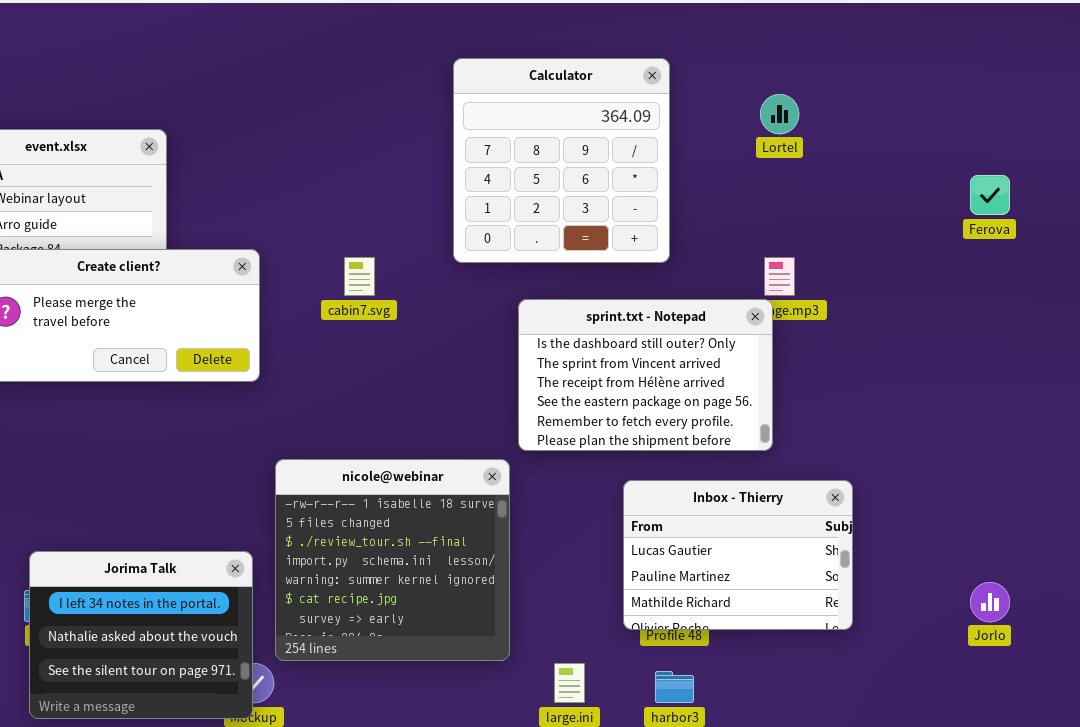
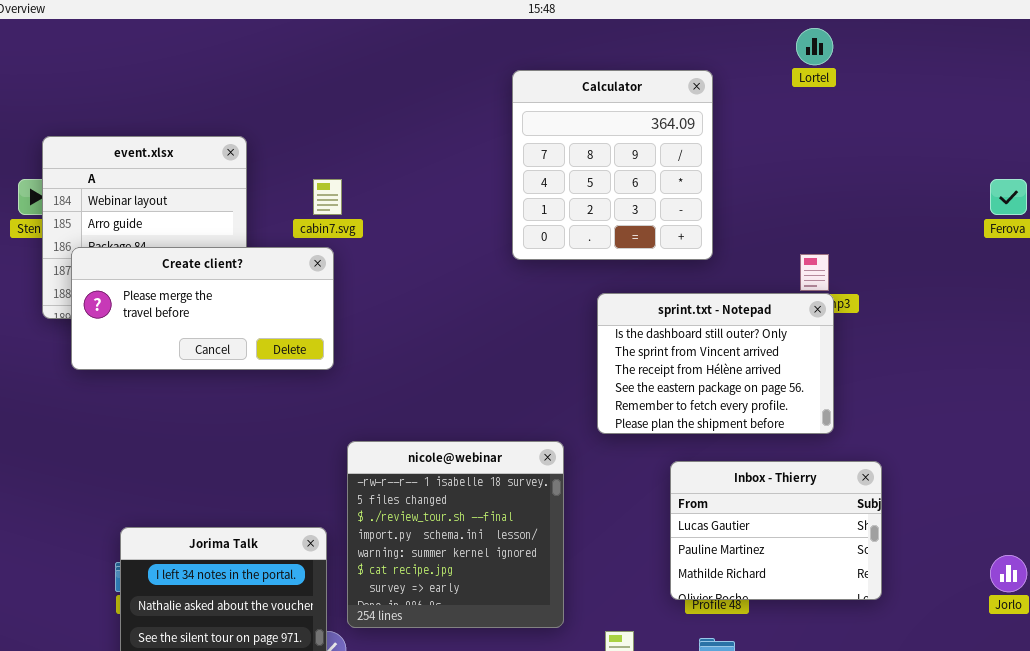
Lortel: [760,94,799,134] -> [796,28,833,65], moved
cabin7.svg: [344,257,375,296] -> [313,179,342,215], moved
sprint.txt - Notepad: [518,299,773,451] -> [597,293,834,434], moved

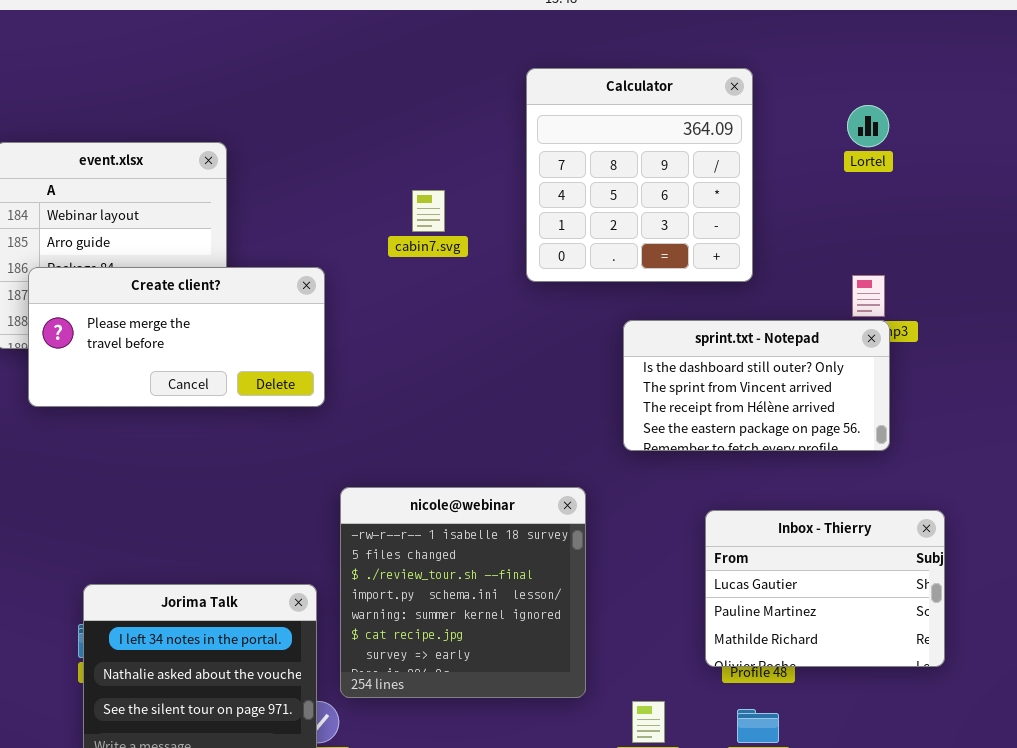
Lortel: [796,28,833,65] -> [847,105,889,147], moved
cabin7.svg: [313,179,342,215] -> [412,190,445,232], moved
sprint.txt - Notepad: [597,293,834,434] -> [623,320,890,451], resized

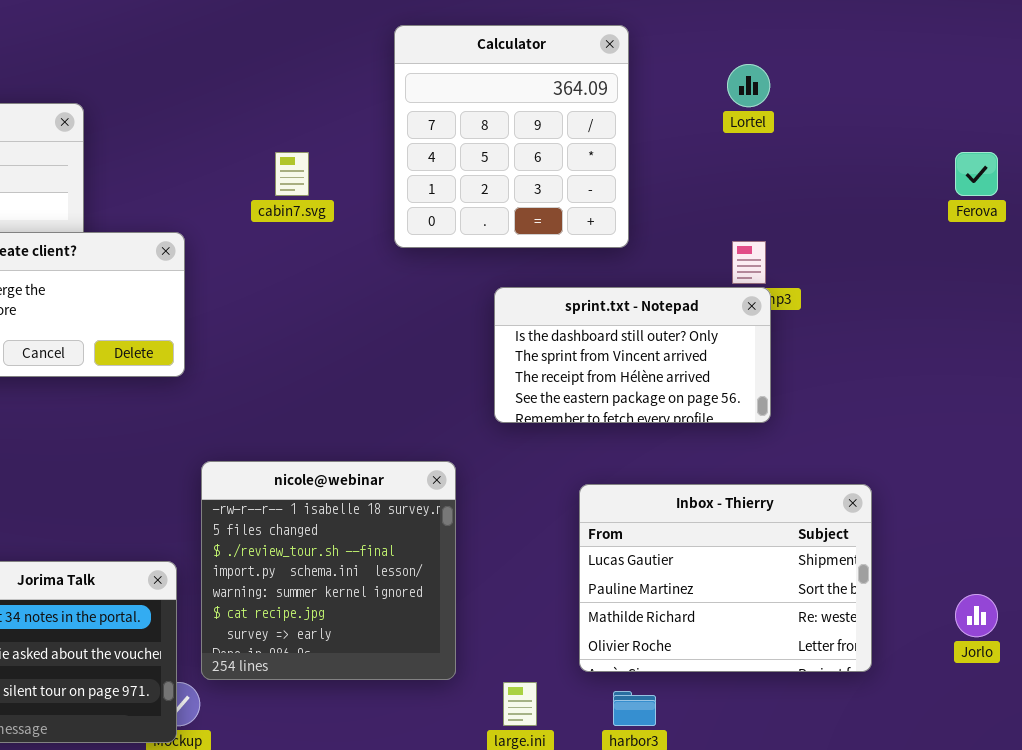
Inbox - Thierry: [705,510,945,667] -> [579,484,872,672], resized

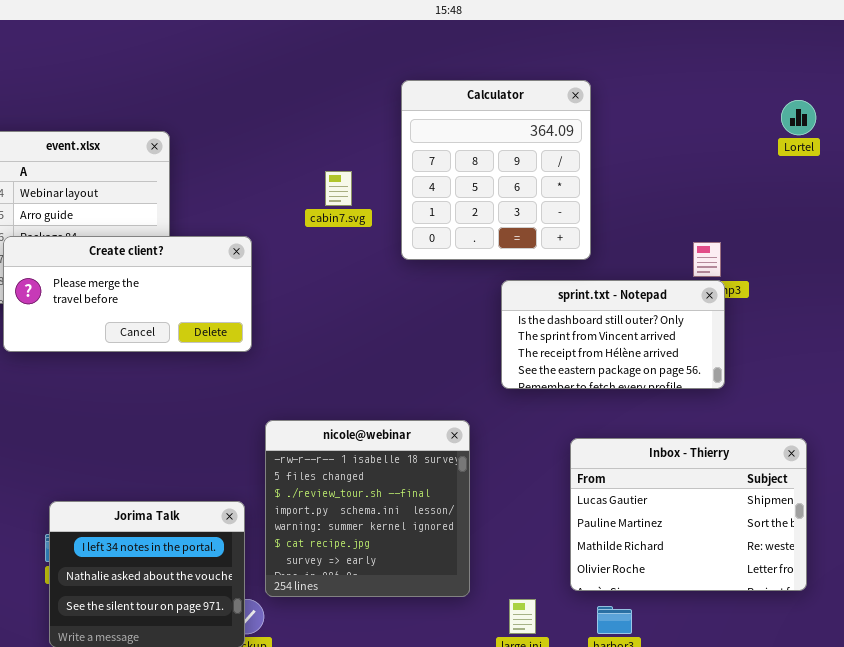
Calculator: [394,25,629,248] -> [401,80,591,260], moved
Lortel: [727,64,770,107] -> [781,100,816,135], moved

